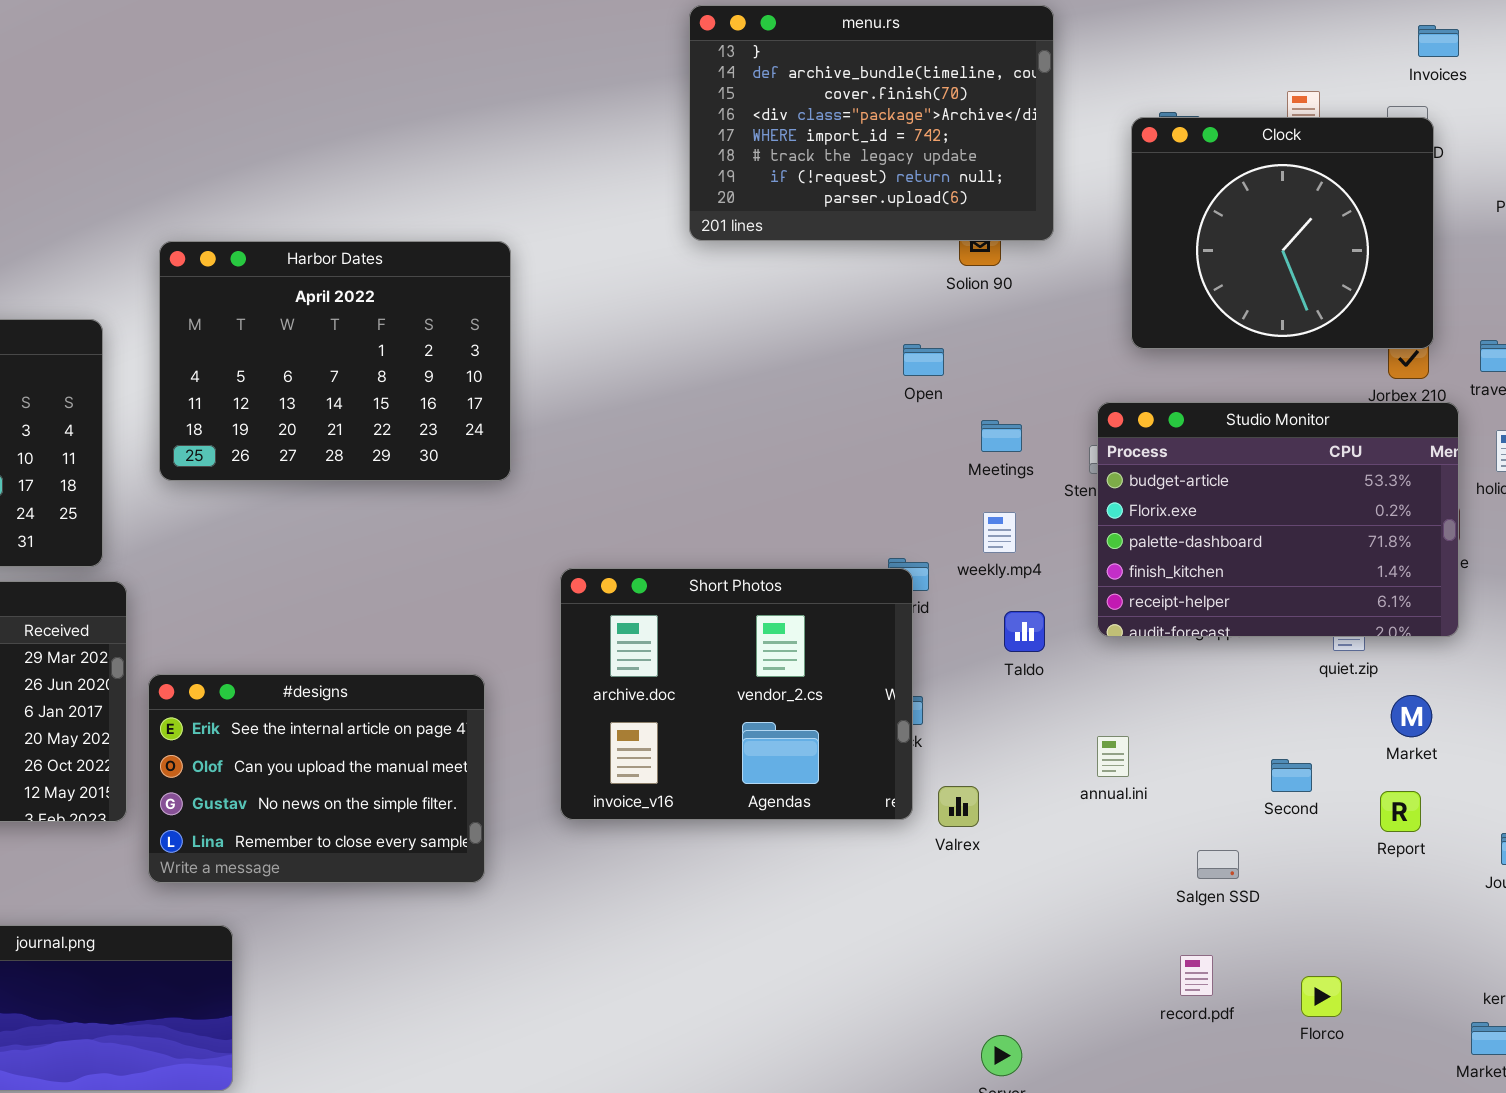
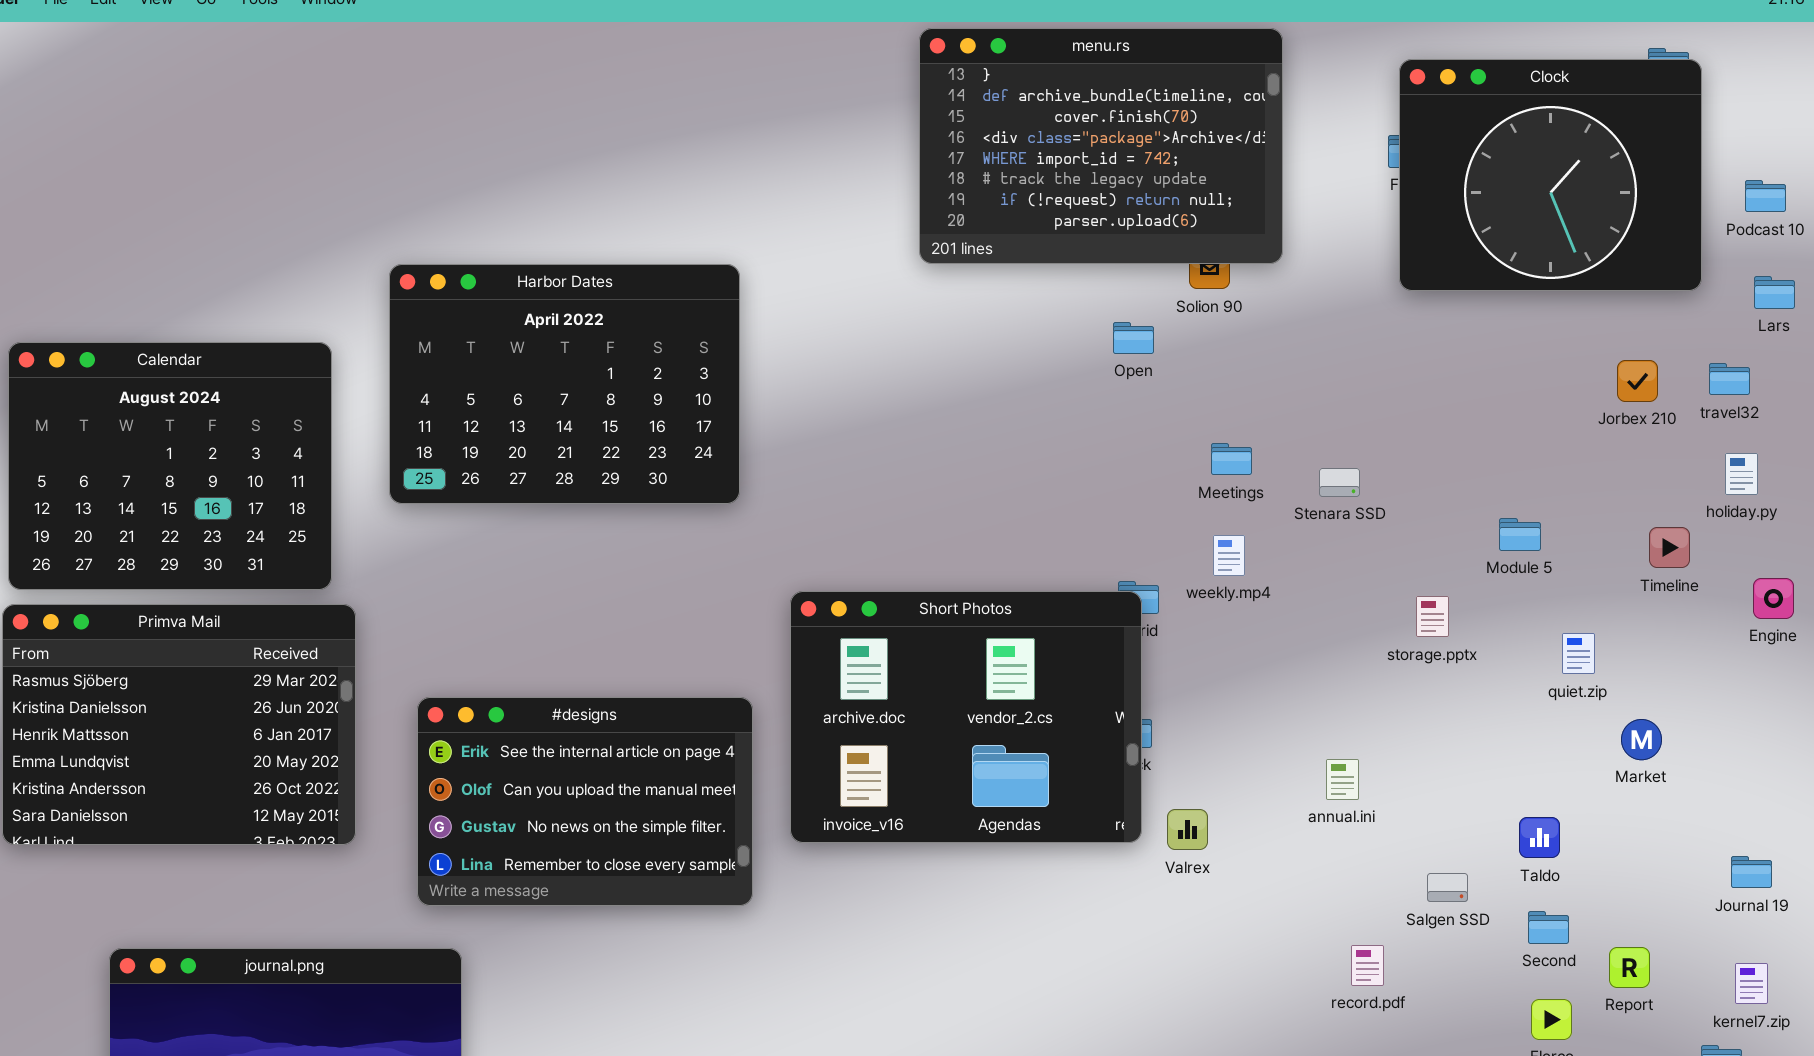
Clock: [1131,117,1434,349] -> [1399,59,1702,291], moved
Open: [903,344,944,376] -> [1113,322,1154,354], moved
Studio Monitor: [1097,402,1459,637] -> none, closed
Taldo: [1004,611,1045,652] -> [1519,817,1560,858], moved
#designs: [148,674,485,883] -> [417,697,753,906], moved
Second: [1271,759,1312,792] -> [1528,911,1569,944], moved
Report: [1380,791,1421,832] -> [1609,947,1650,988], moved
record.pdf: [1180,955,1213,996] -> [1351,945,1384,986], moved

